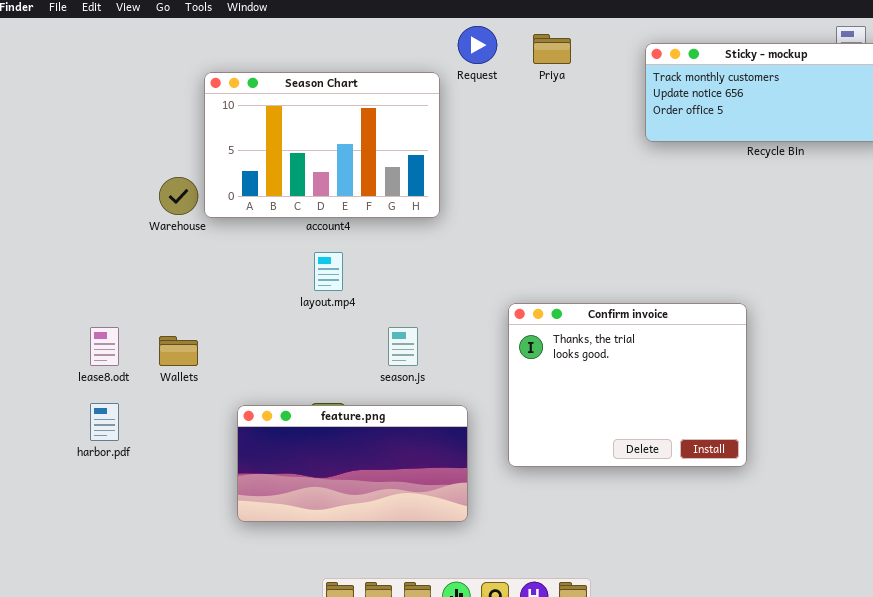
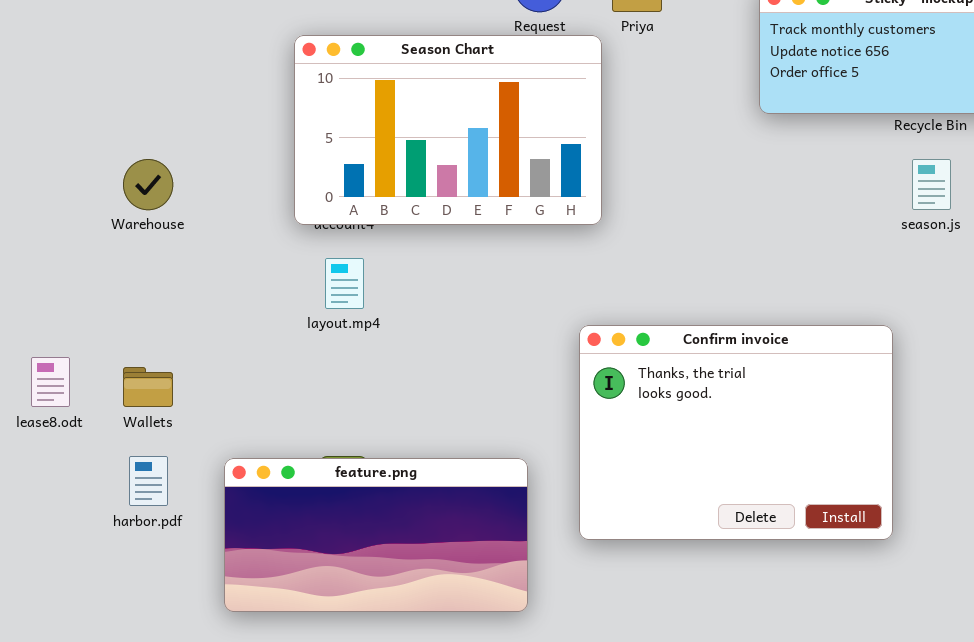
Season Chart: [204,72,440,218] -> [294,35,602,225], moved
season.js: [388,327,418,366] -> [912,159,951,210], moved
harbor.pdf: [90,403,119,441] -> [129,456,168,506], moved

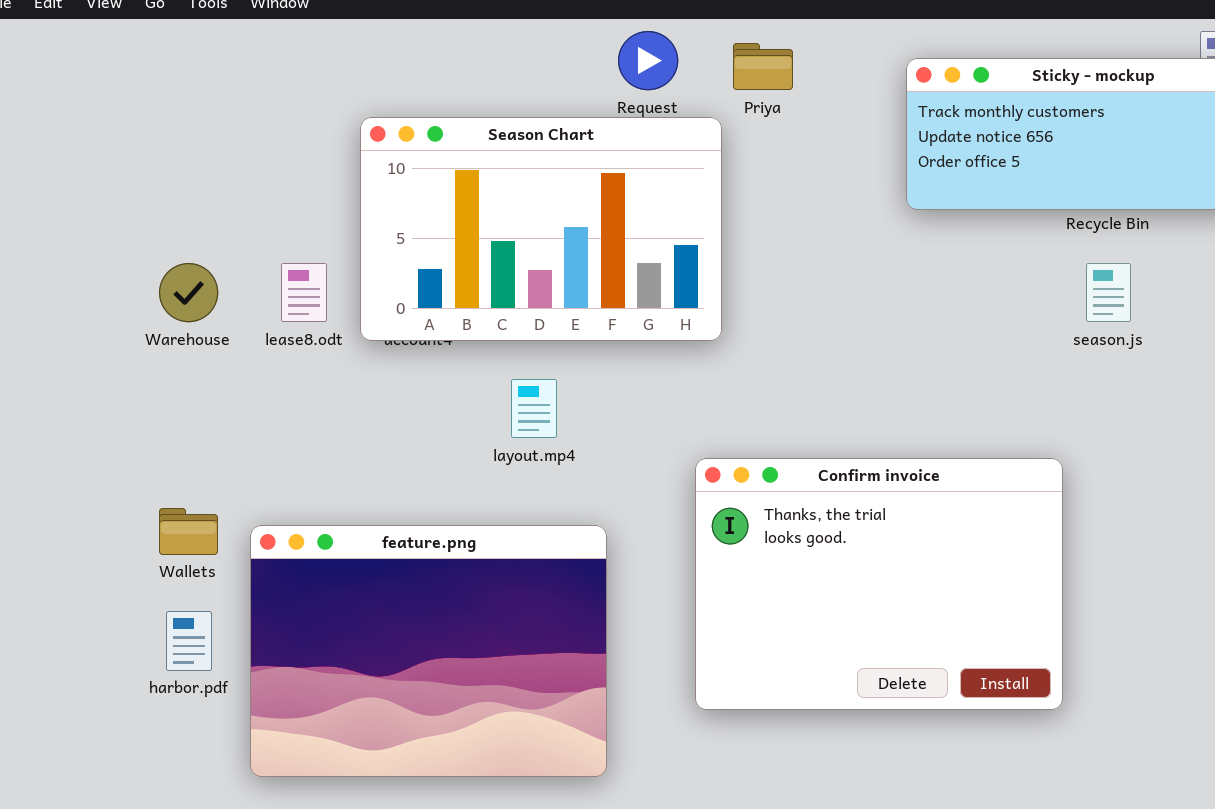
layout.mp4: [325,258,364,309] -> [511,379,557,438], moved
lease8.odt: [31,357,70,407] -> [281,263,327,322], moved
feature.png: [224,458,528,612] -> [250,525,607,777], moved, resized

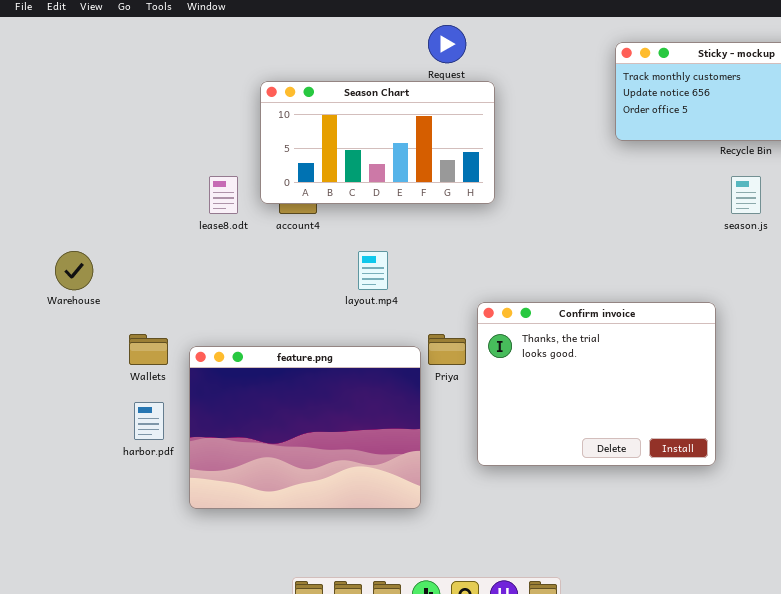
Priya: [733,43,793,90] -> [428,334,466,365], moved
Season Chart: [360,117,722,341] -> [260,81,495,204], resized
Warehouse: [159,263,218,322] -> [55,251,93,290], moved

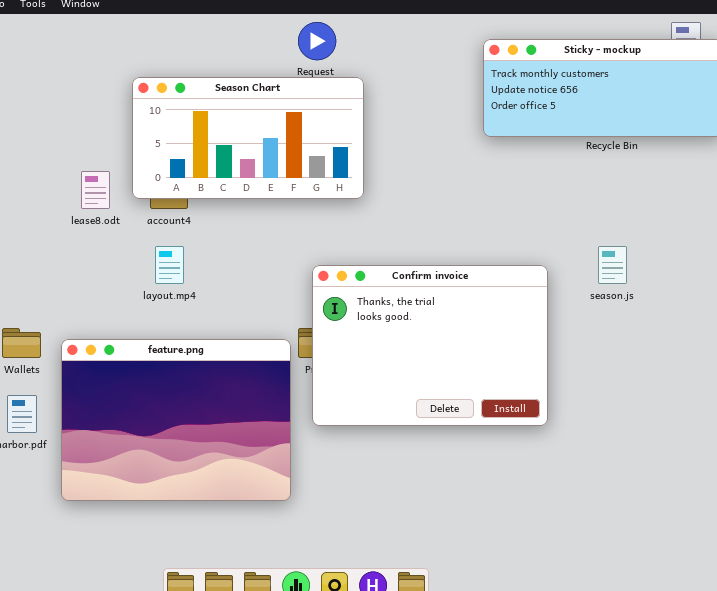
season.js: [731,176,761,214] -> [598,246,627,284], moved
layout.mp4: [358,251,388,290] -> [155,246,184,284], moved
Confirm invoice: [477,302,716,466] -> [312,265,548,426], moved

